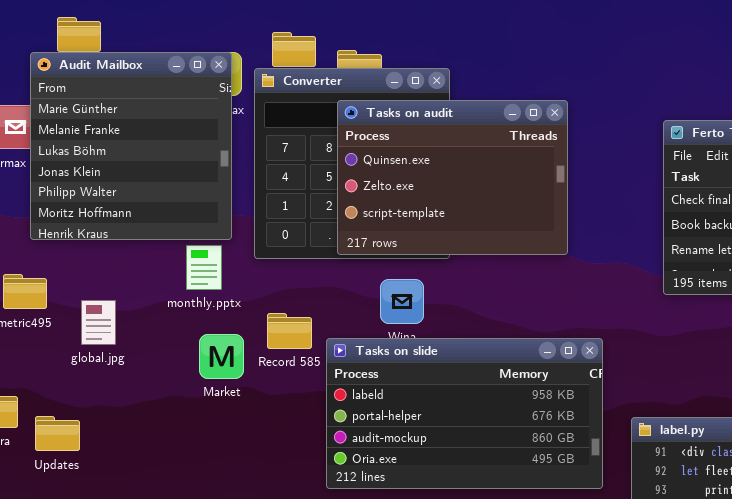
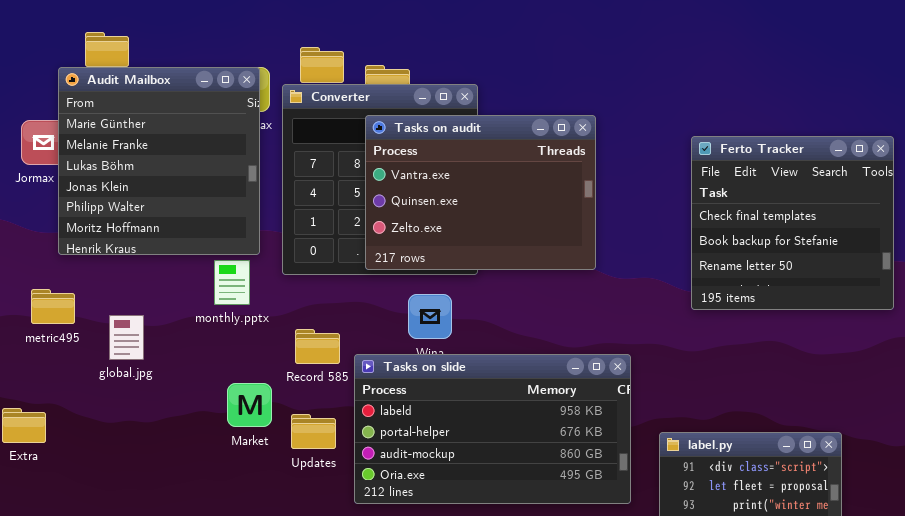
Tasks on audit: [337,100,568,255] -> [365,115,596,270], scrolled up 1 row
Market: [199,334,244,379] -> [227,383,272,427], moved
Updates: [35,416,80,451] -> [291,414,336,449], moved

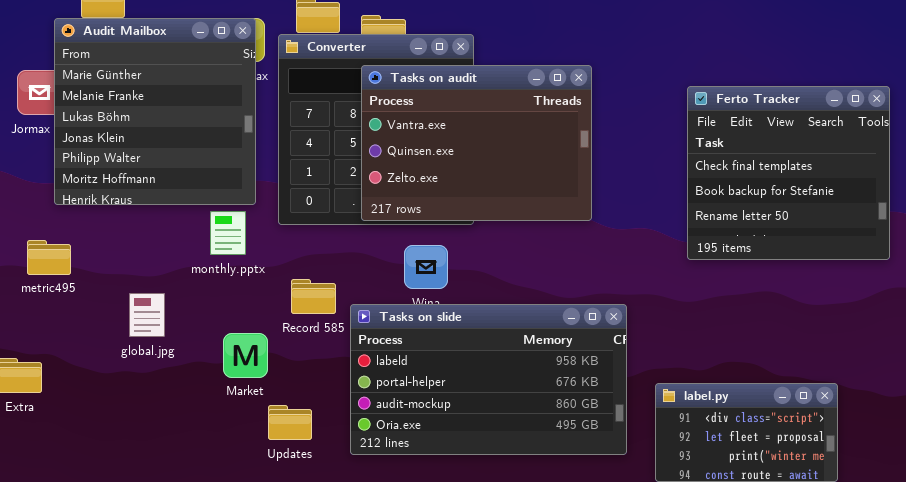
global.jpg: [109,315,144,360] -> [129,293,165,337], moved
Updates: [291,414,336,449] -> [268,405,312,440], moved

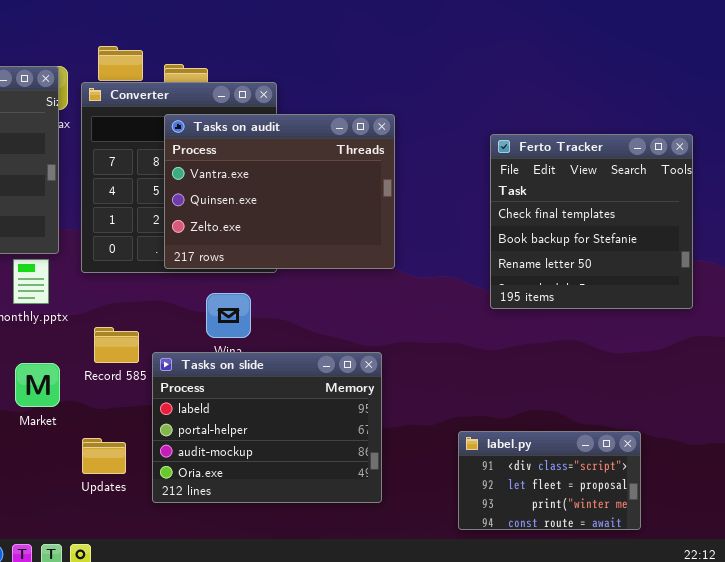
Tasks on slide: [350,304,627,455] -> [152,352,382,503], resized
Market: [223,333,268,378] -> [15,363,60,407], moved
Updates: [268,405,312,440] -> [82,438,126,474], moved

